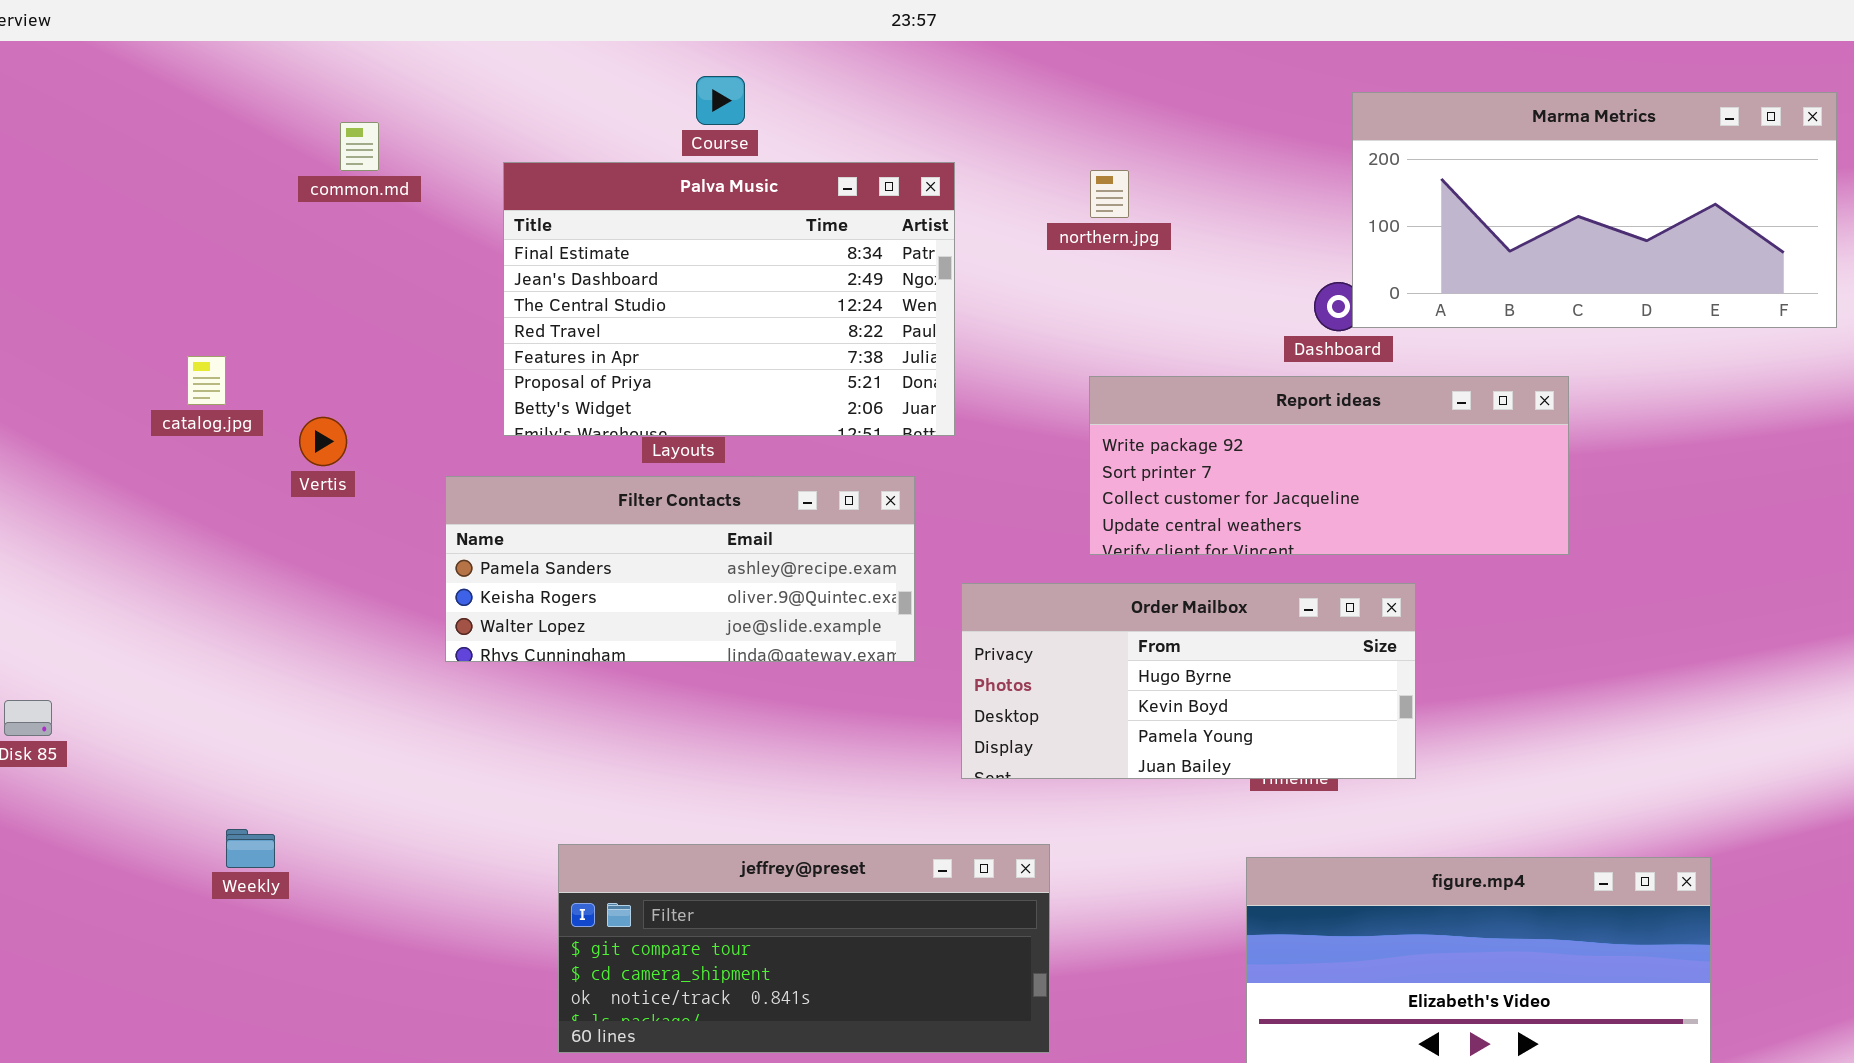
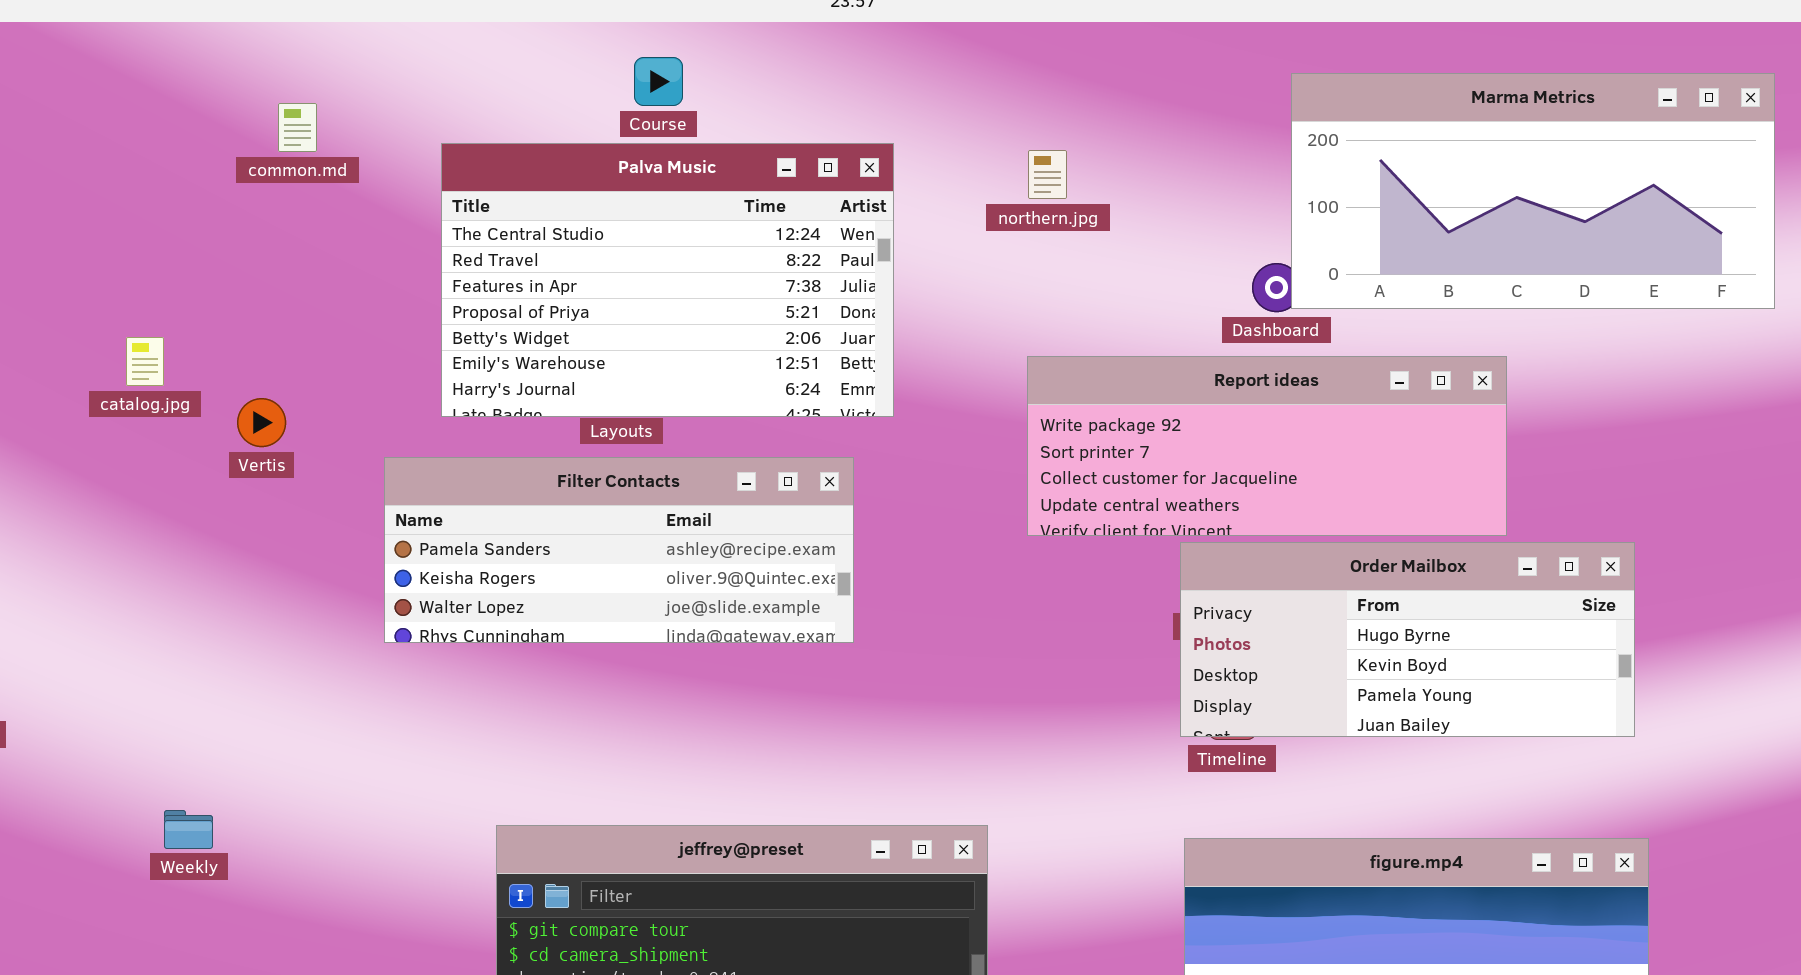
Palva Music: [503,162,955,436] -> [441,143,894,417], scrolled down 2 rows
Order Mailbox: [961,583,1416,779] -> [1180,542,1635,737], moved

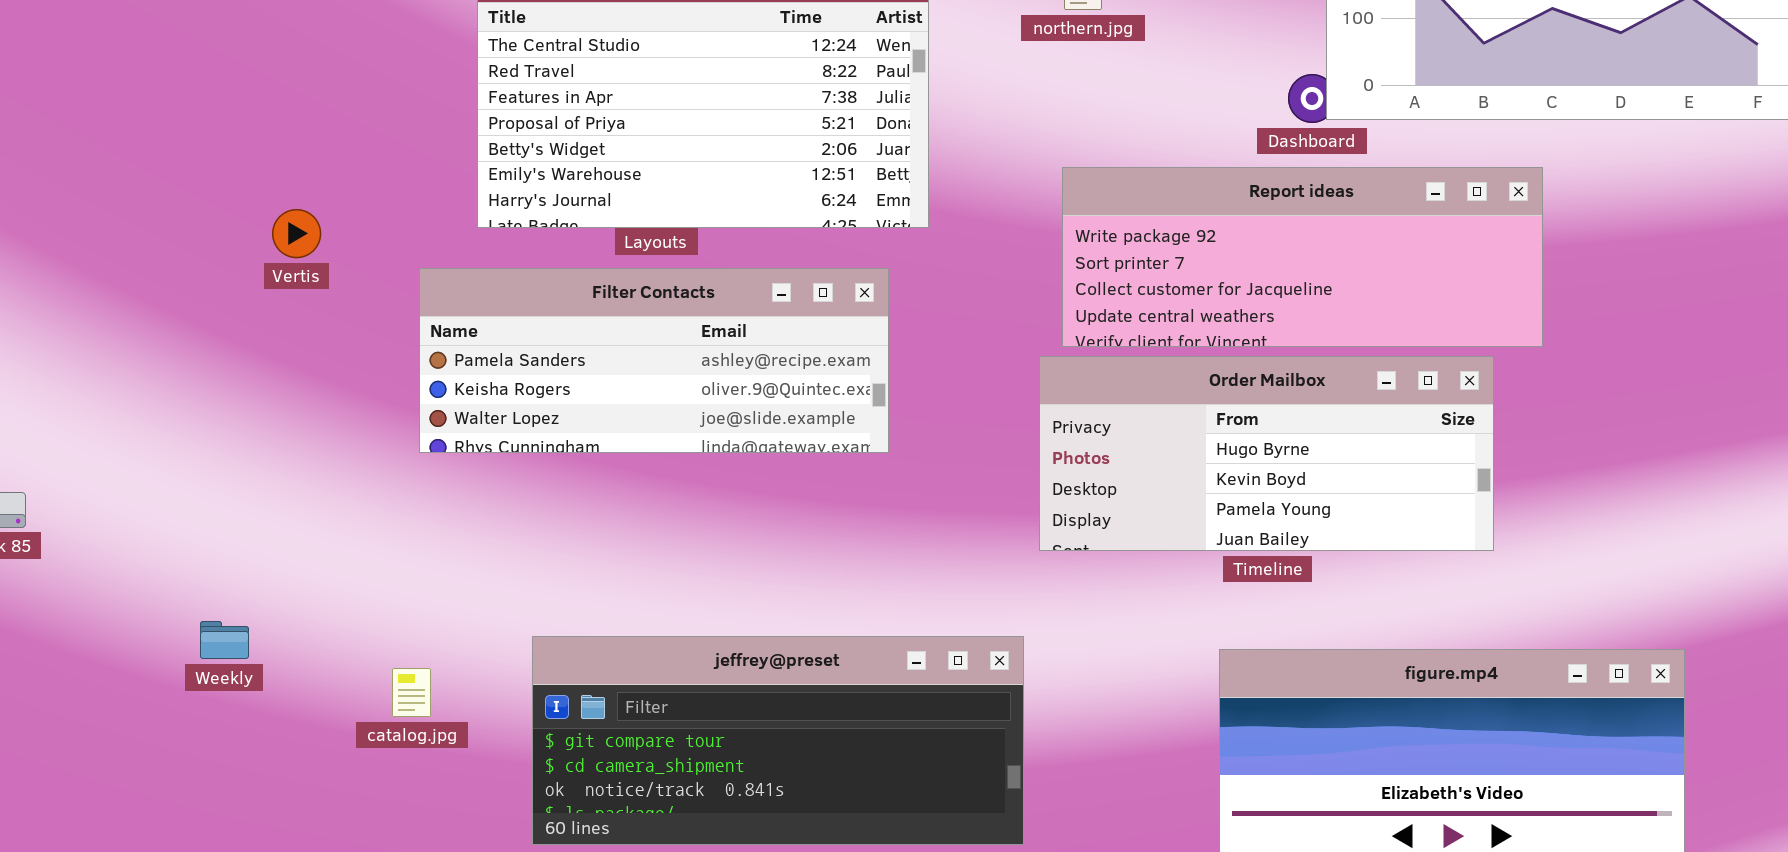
catalog.jpg: [126,337,164,386] -> [392,668,431,717], moved
Order Mailbox: [1180,542,1635,737] -> [1039,356,1494,551], moved

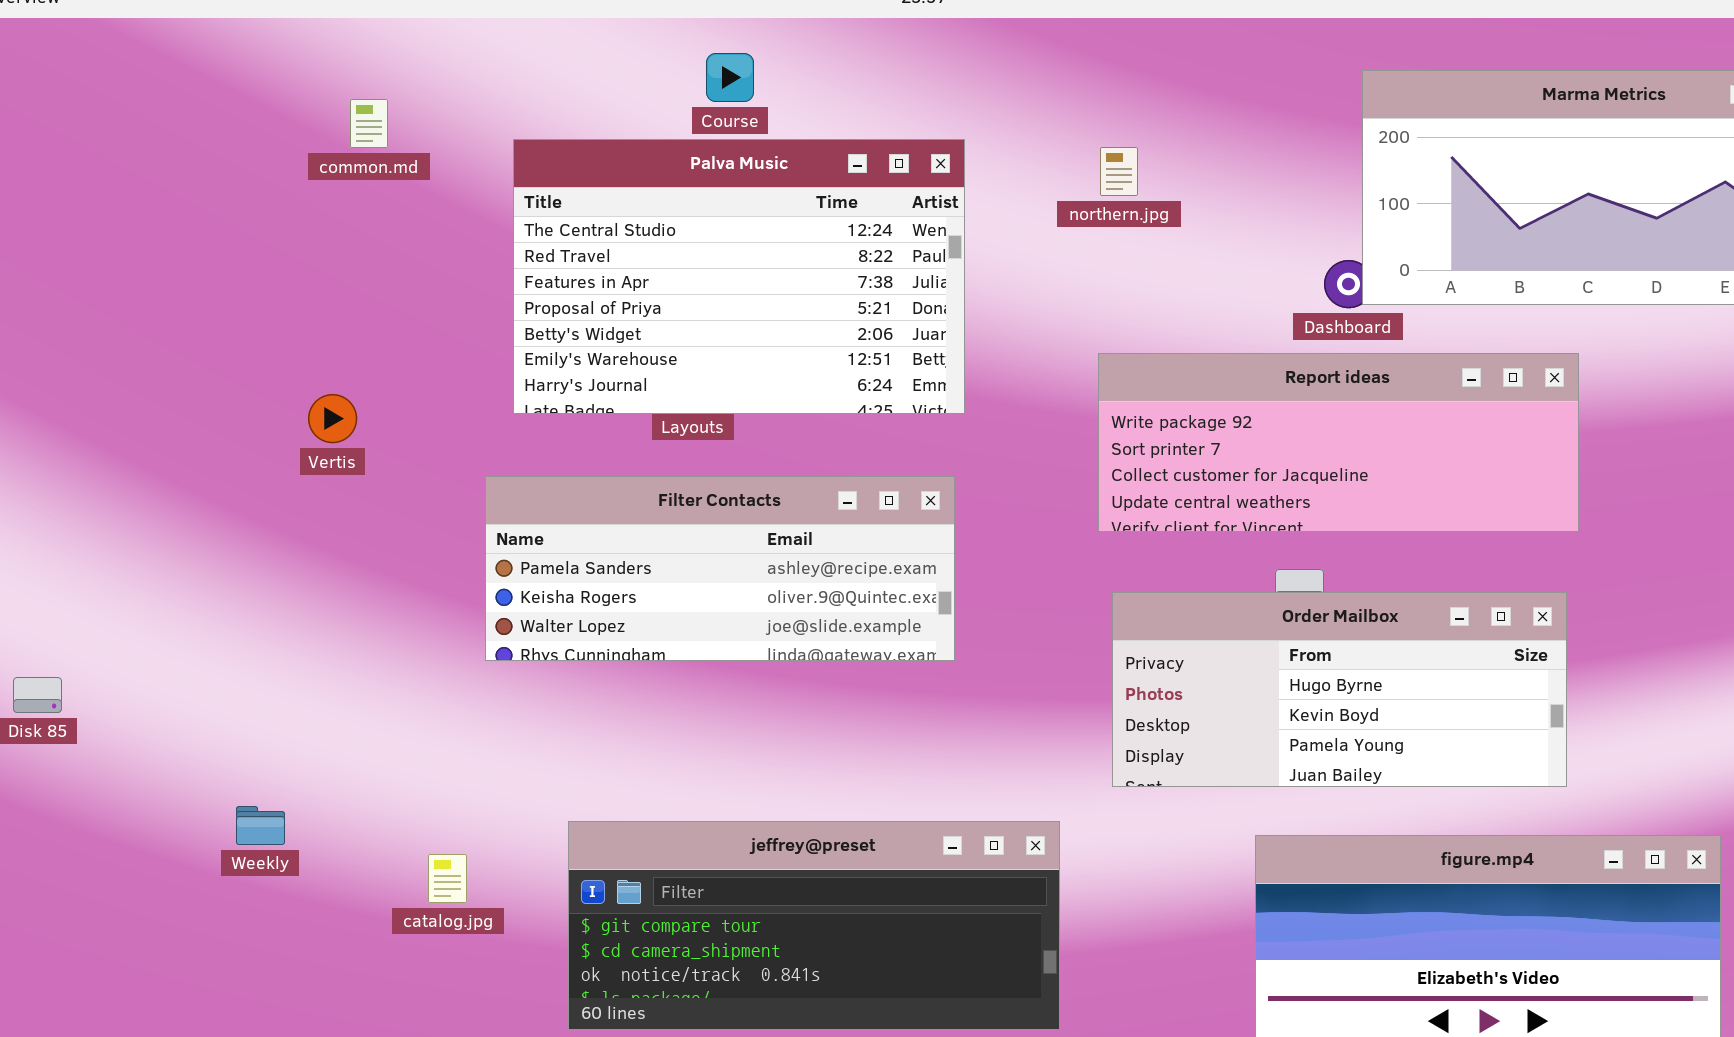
Filter Contacts: [419,268,889,453] -> [485,476,955,661], moved
Order Mailbox: [1039,356,1494,551] -> [1112,592,1567,787], moved

